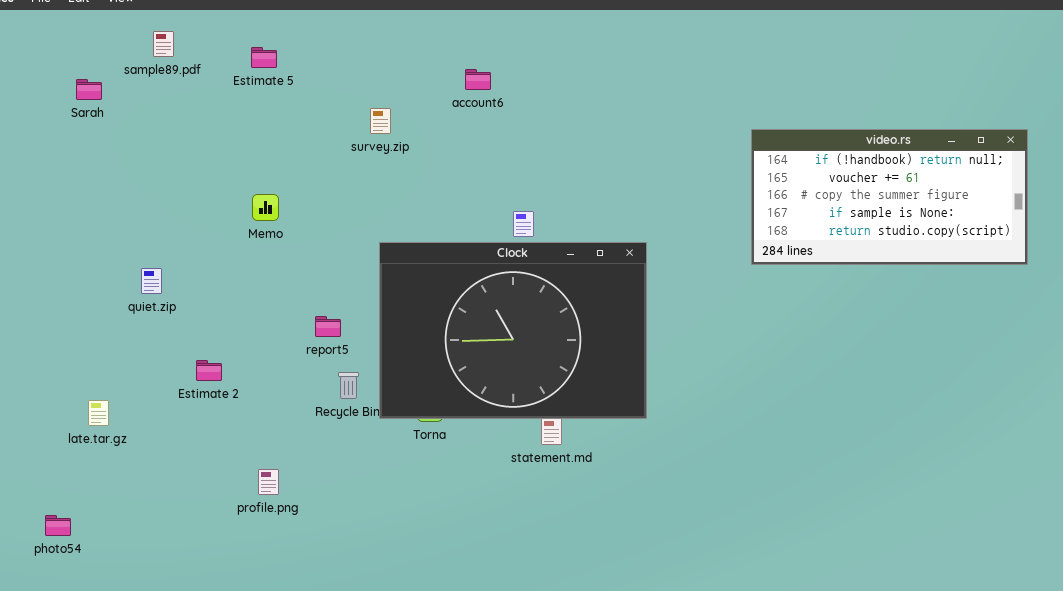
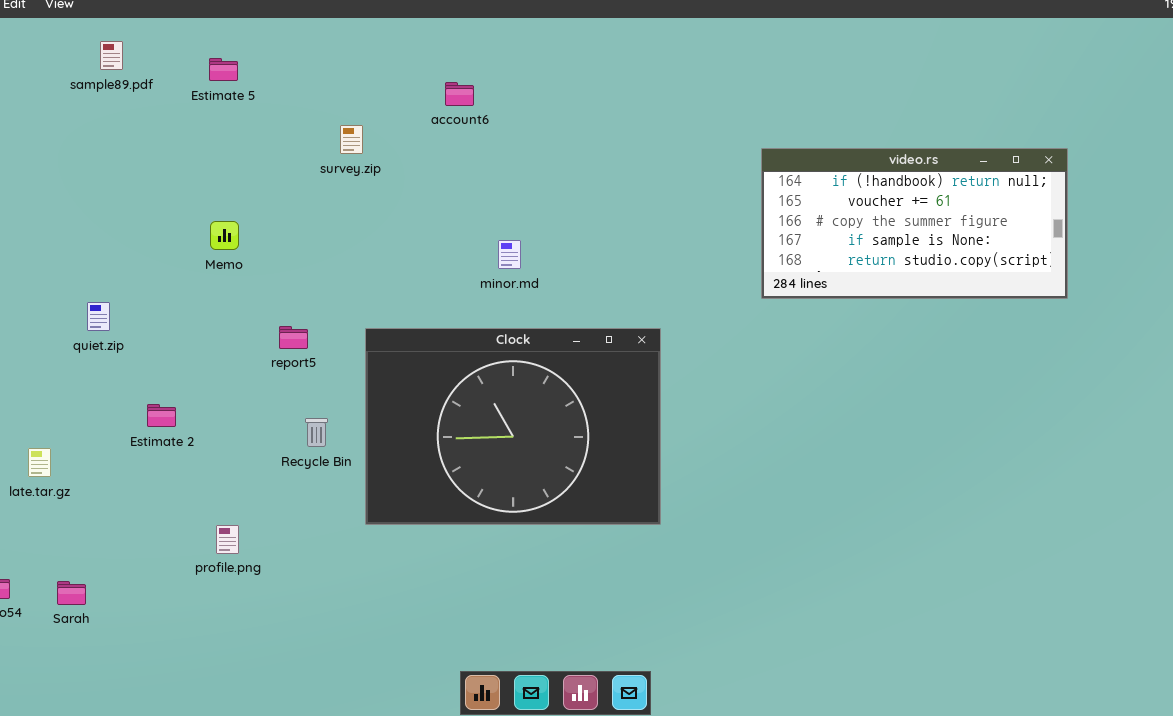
Sarah: [76,79,102,100] -> [57,581,86,605], moved
Clock: [379,242,647,419] -> [365,328,661,525], moved
report5: [315,316,341,337] -> [279,326,308,349], moved

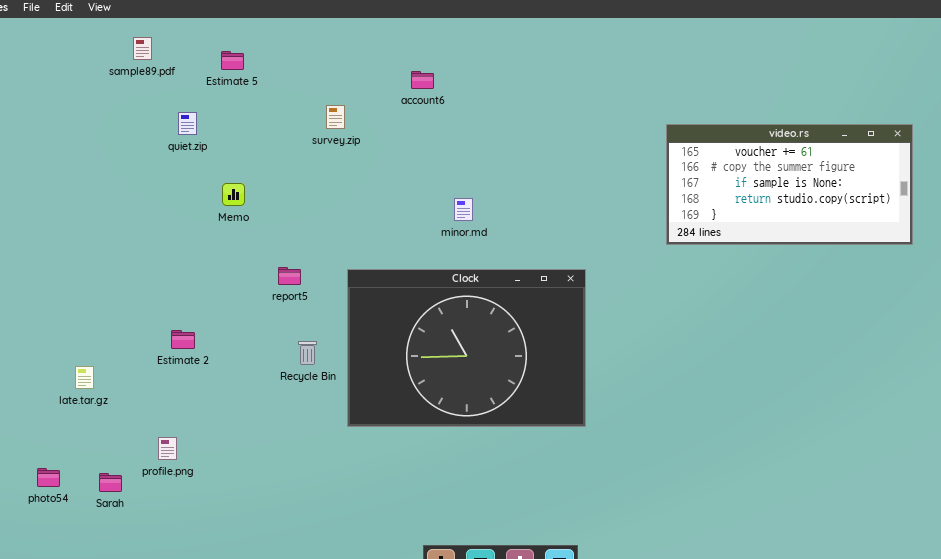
video.rs: [761,148,1068,299] -> [666,124,913,245], scrolled down 1 row
quiet.zip: [87,302,110,331] -> [178,112,197,135], moved
profile.png: [216,525,239,554] -> [158,437,177,460], moved

